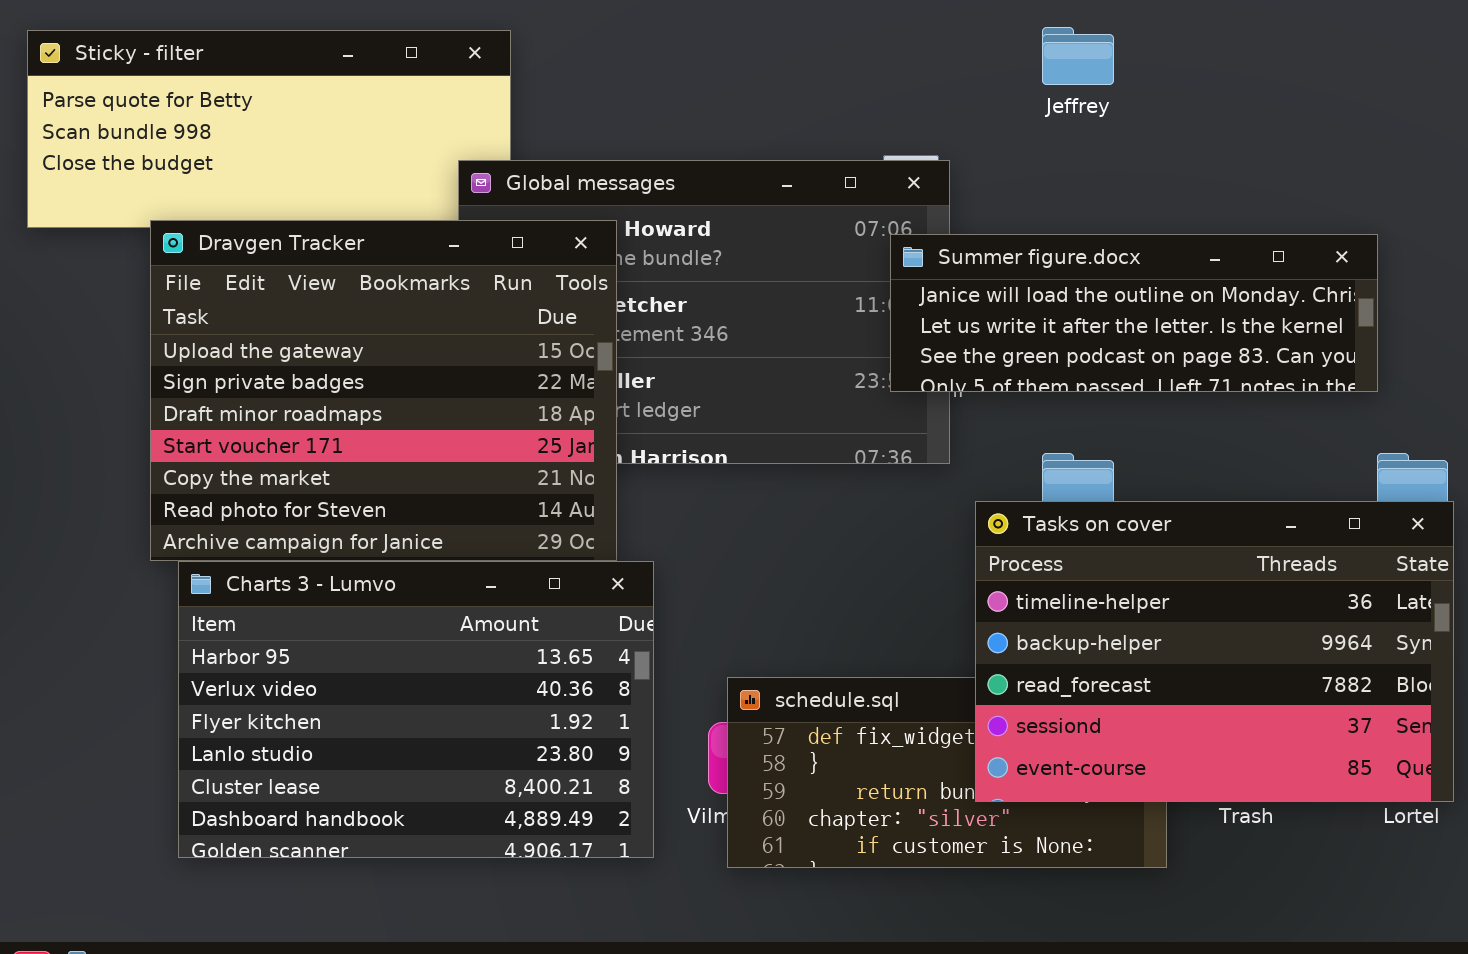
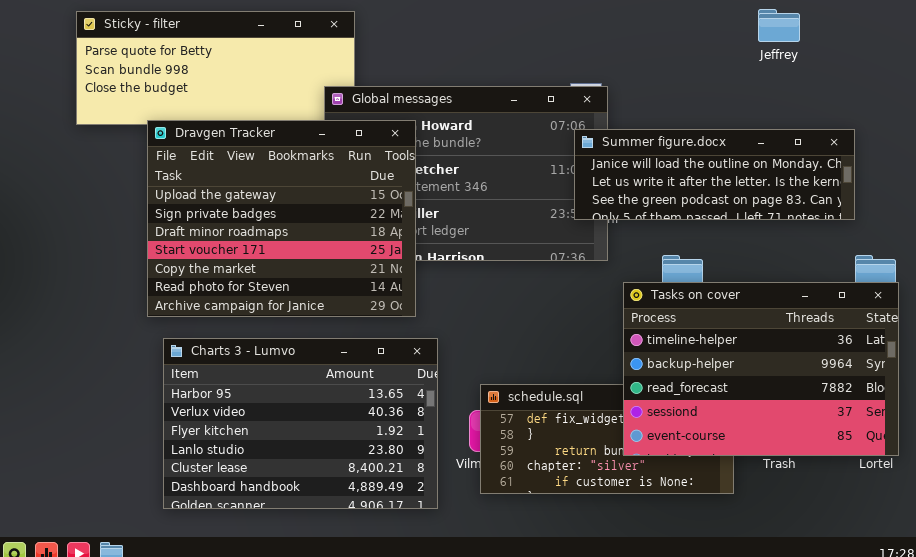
Jeffrey: [1042,27,1114,85] -> [758,9,800,42], moved
Charts 3 - Lumvo: [178,561,654,858] -> [163,338,438,509], moved

